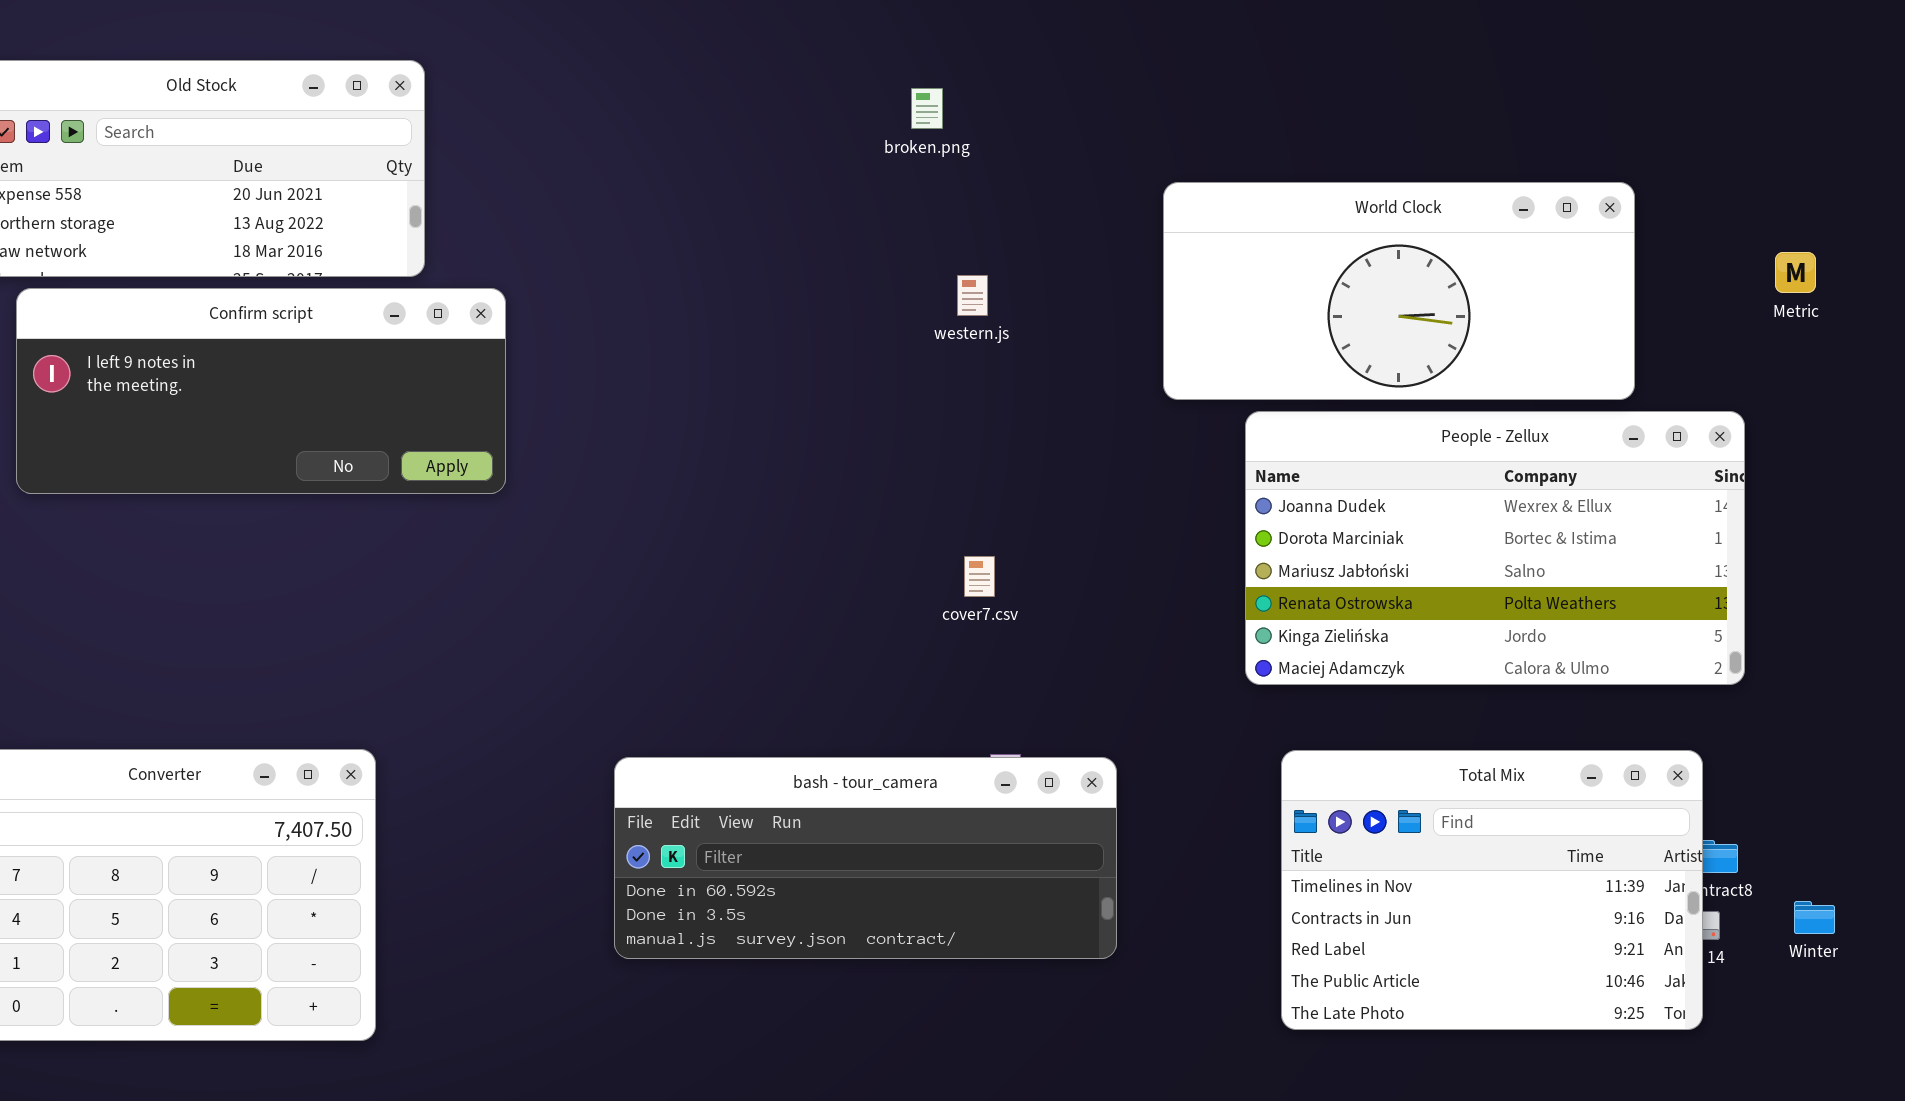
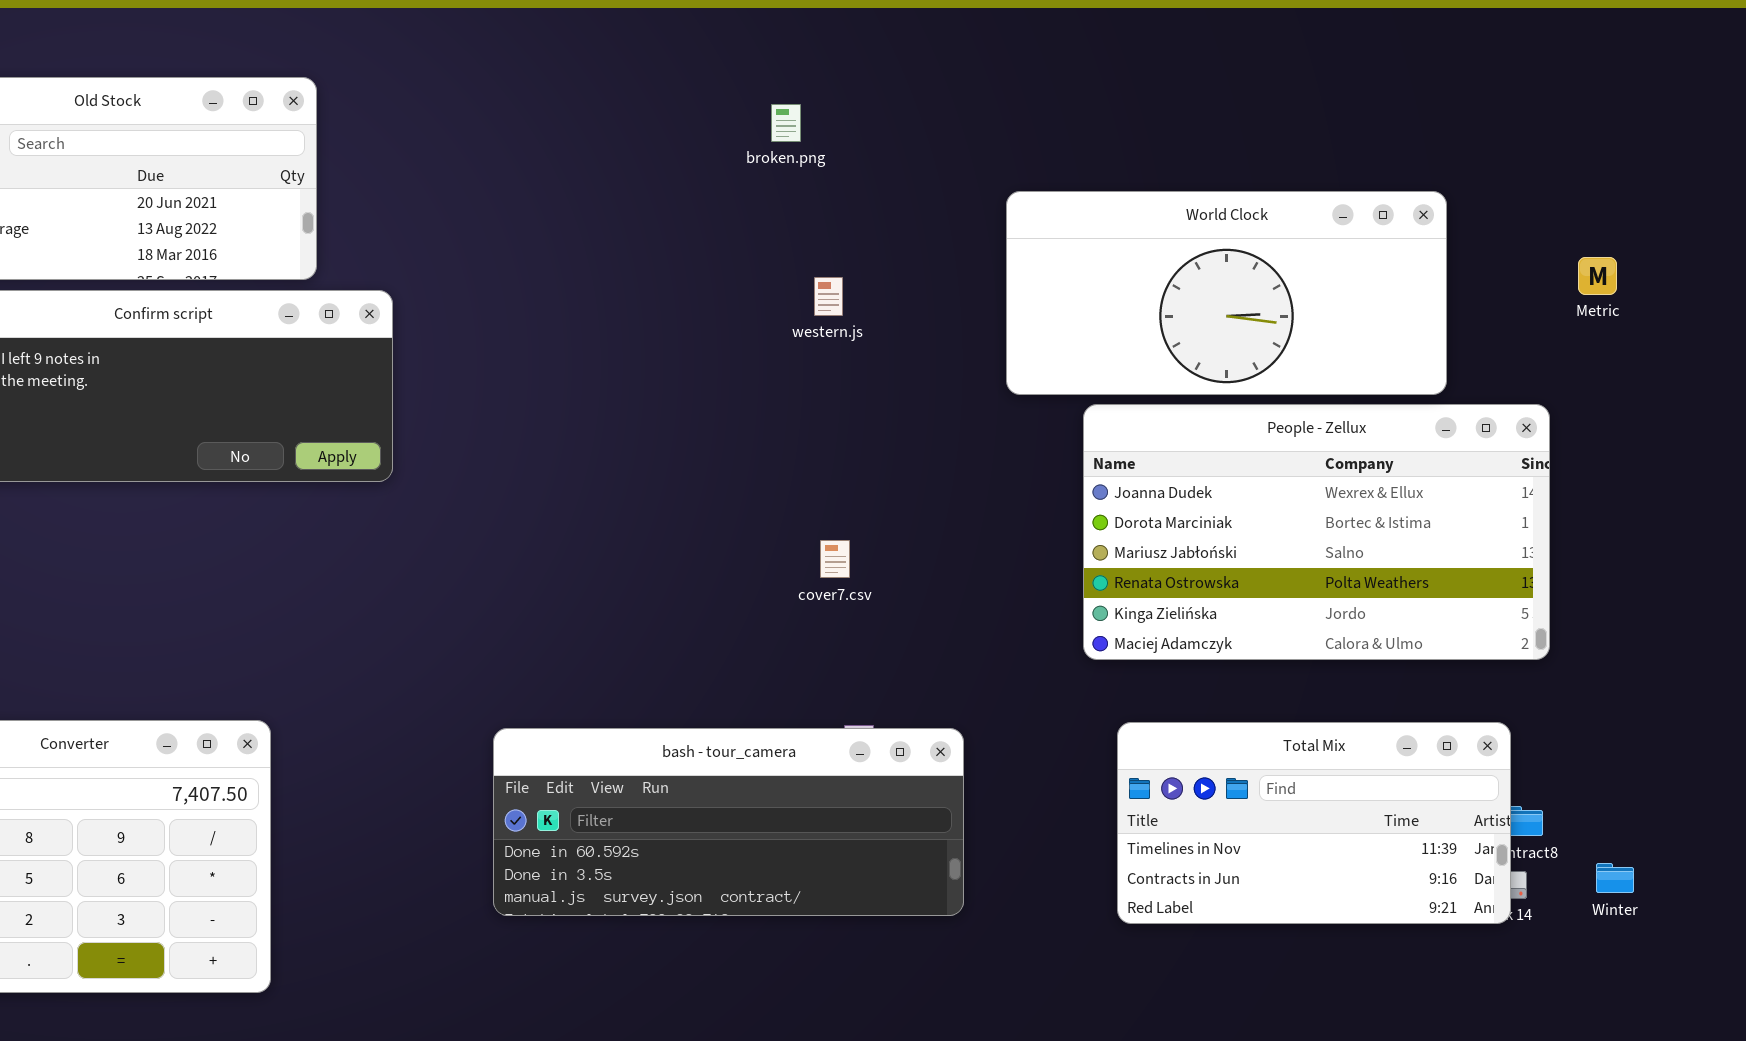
Total Mix: [1281,750,1703,1030] -> [1117,722,1511,924], resized

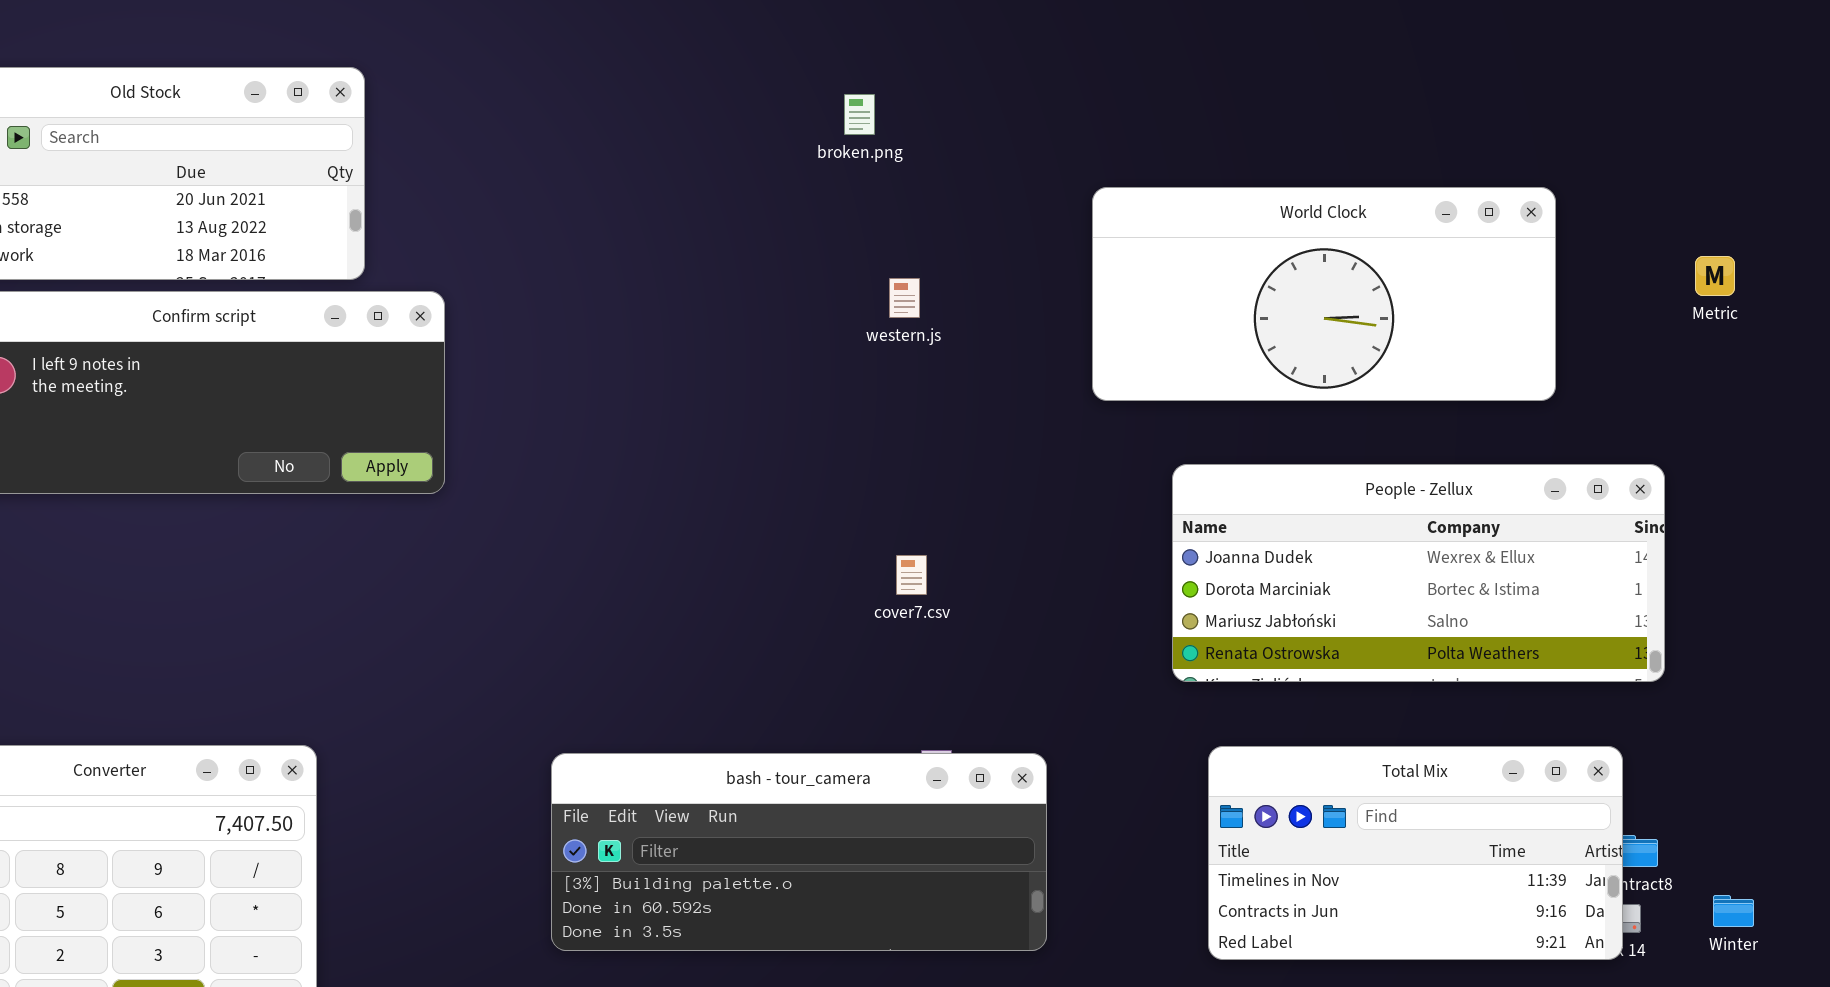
People - Zellux: [1083,404,1550,660] -> [1172,464,1665,682], resized
bash - tour_camera: [493,728,964,916] -> [551,753,1047,951], scrolled up 1 row

